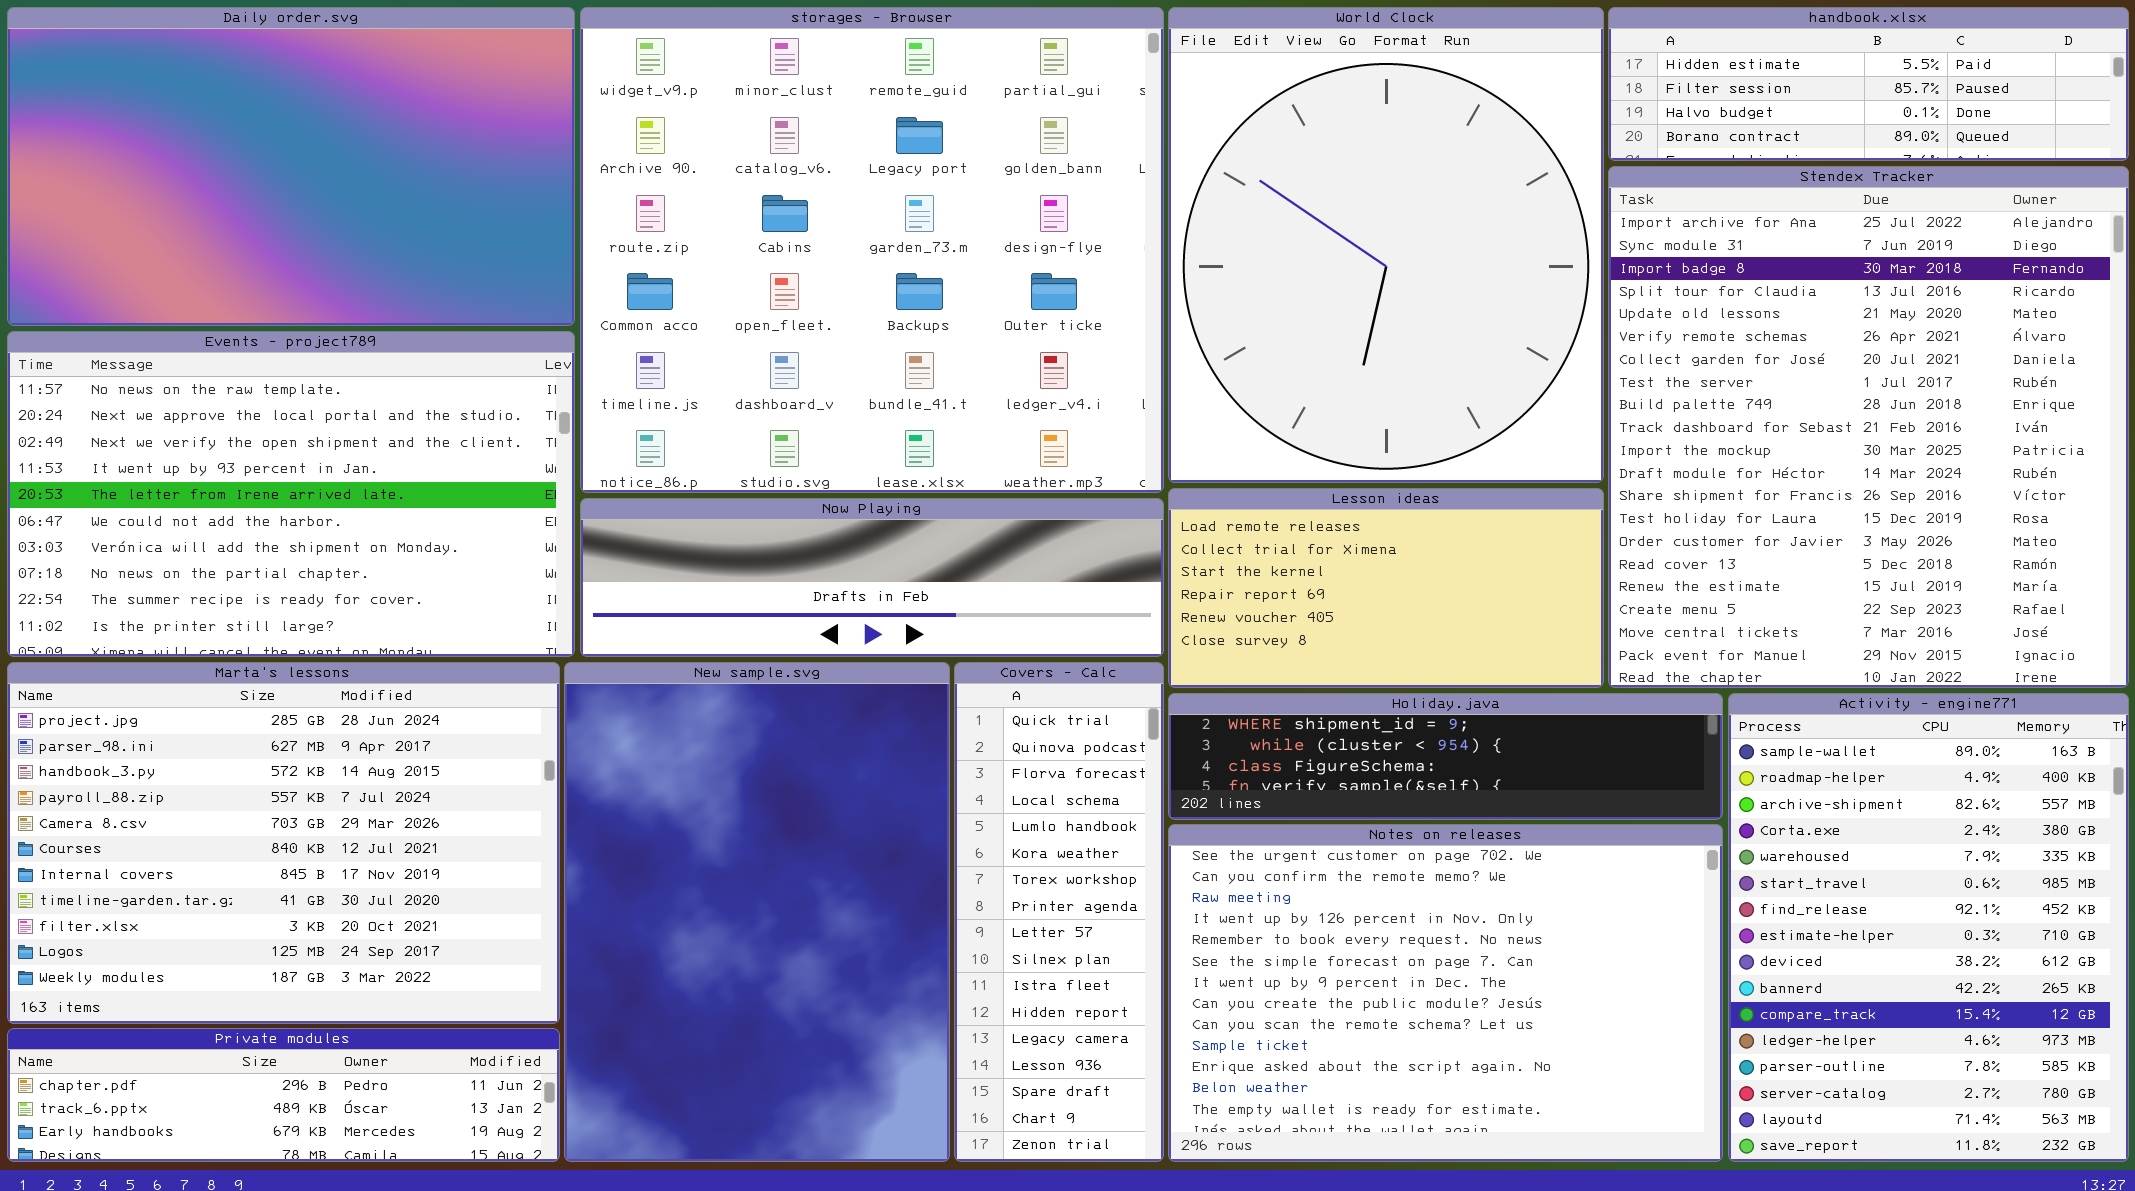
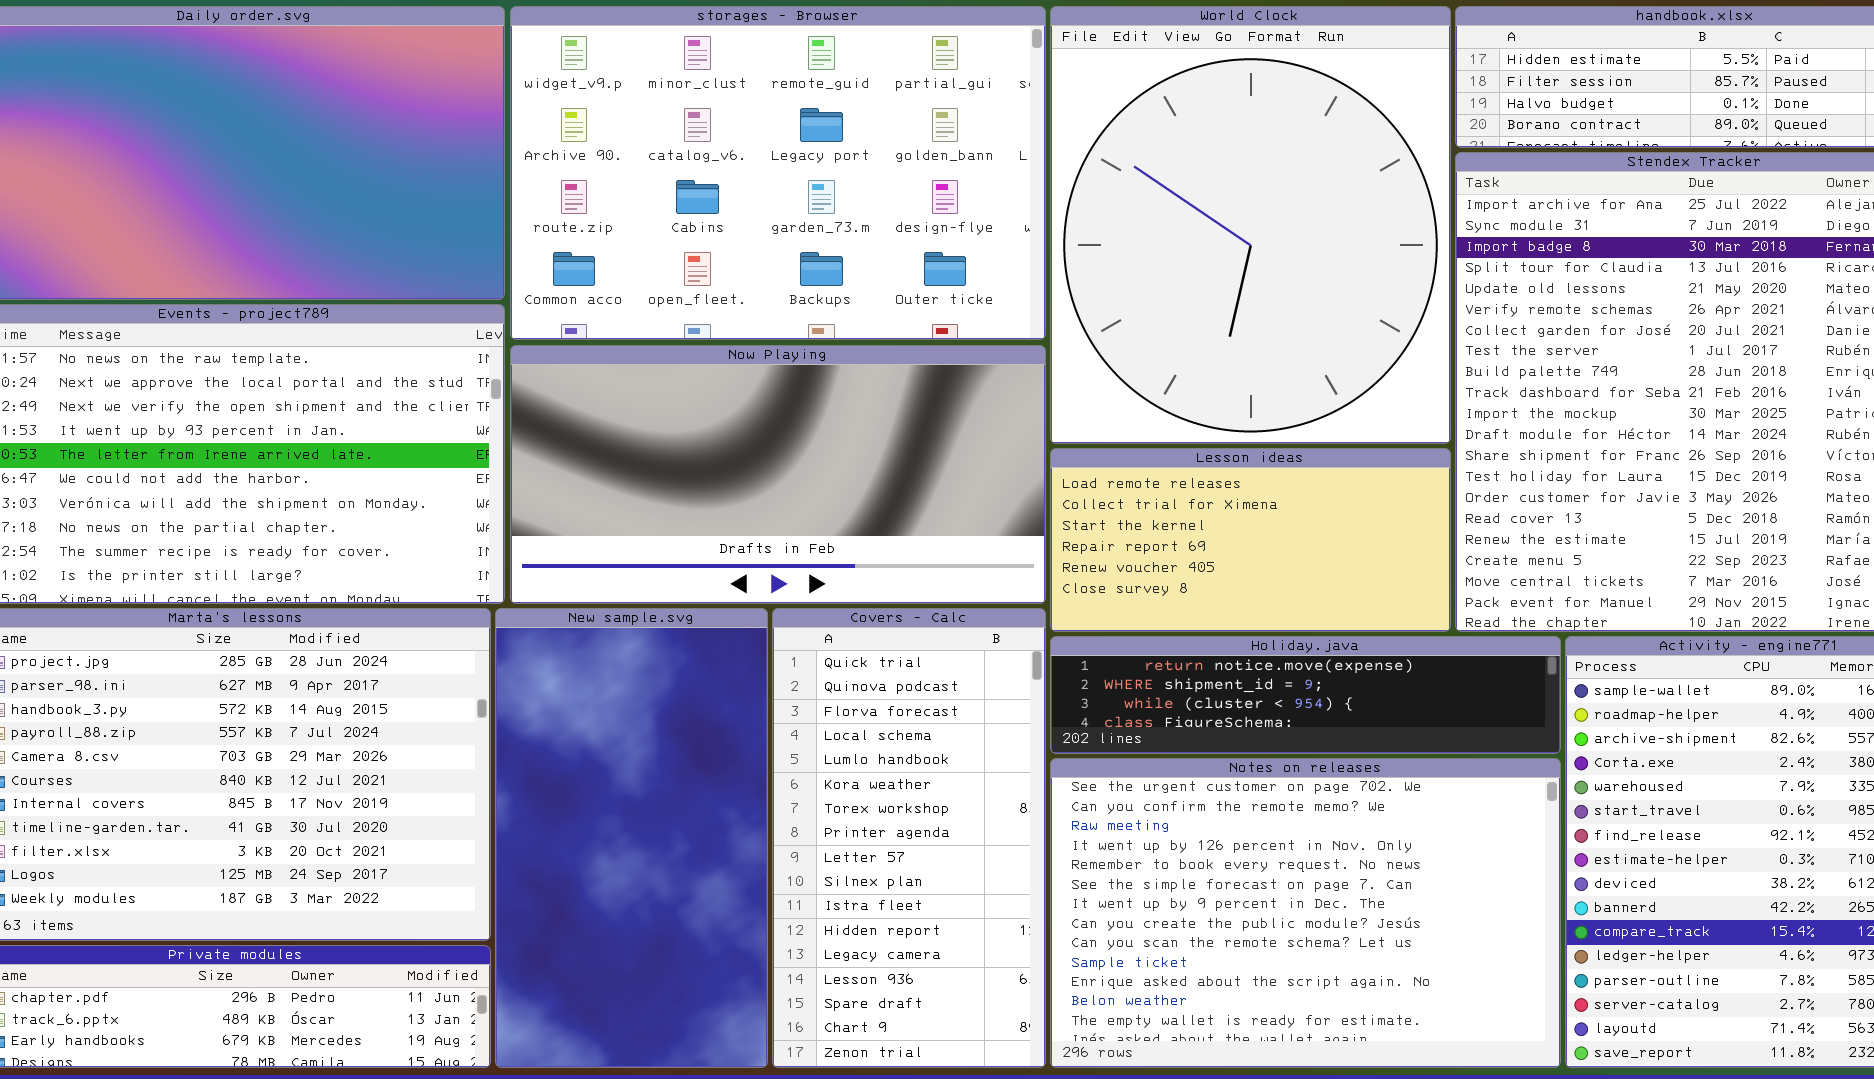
storages - Browser: [580,7,1164,493] -> [510,6,1046,340], resized
Now Playing: [580,498,1164,657] -> [510,345,1046,604], resized
New sample.svg: [564,662,950,1162] -> [495,608,768,1068], resized
Covers - Calc: [954,662,1164,1162] -> [772,608,1046,1068], resized
Holiday.java: [1168,693,1723,820] -> [1050,636,1561,754], scrolled up 1 row

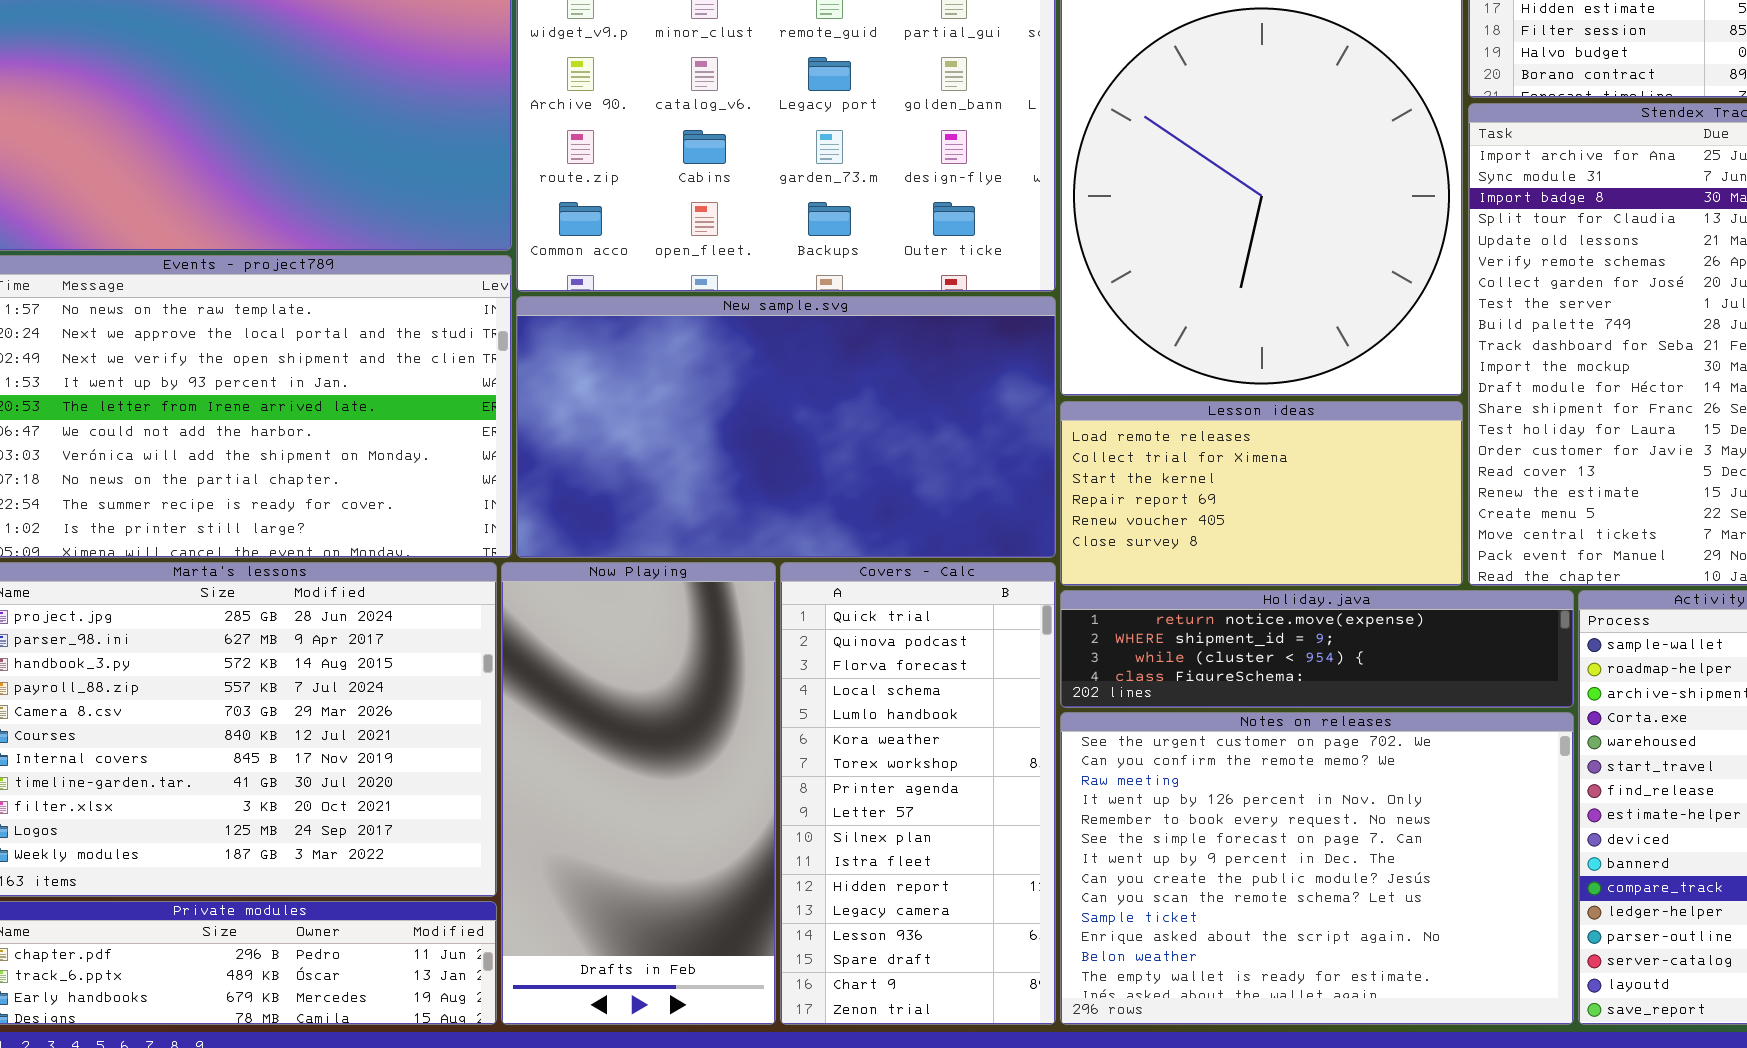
Now Playing: [510,345,1046,604] -> [501,562,776,1025], moved, resized
New sample.svg: [495,608,768,1068] -> [516,296,1056,558], moved, resized

